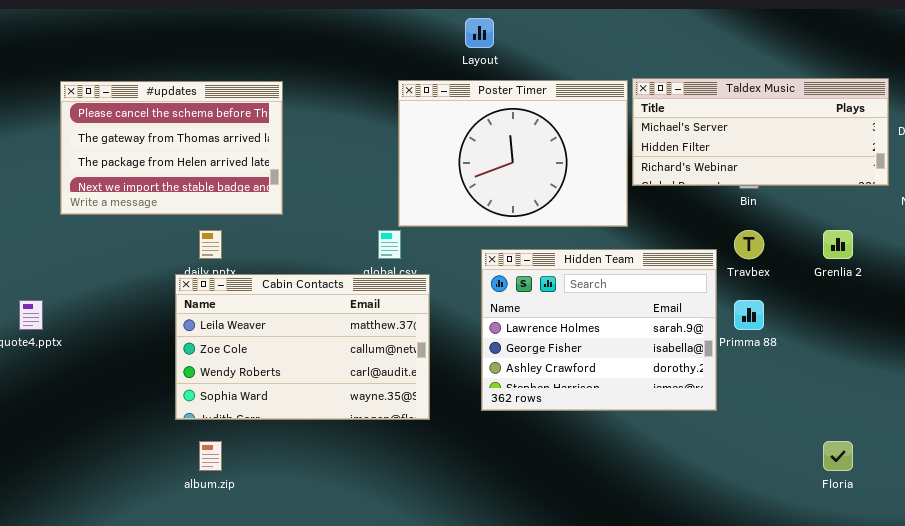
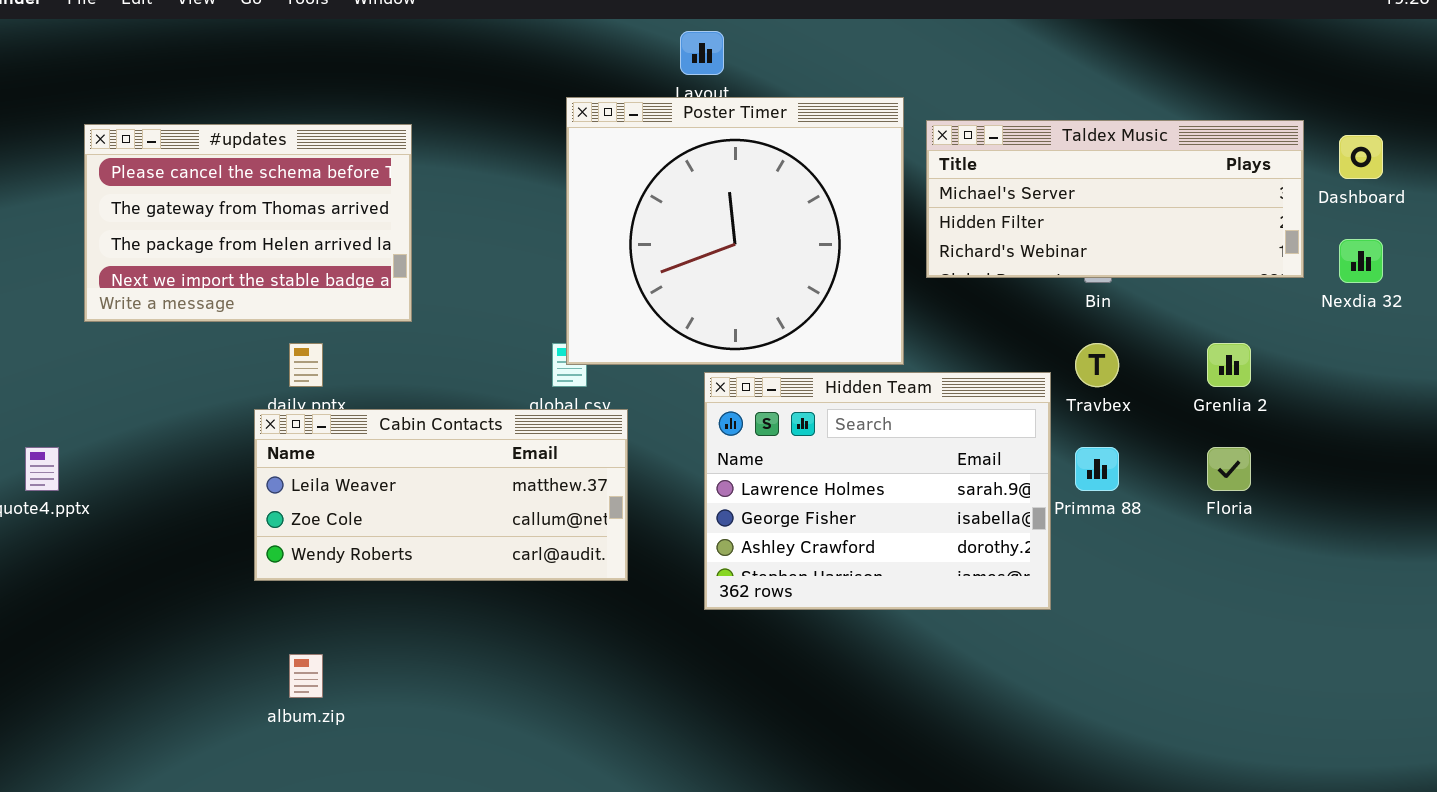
Poster Timer: [398,80,628,227] -> [566,97,904,365], moved, resized
Cabin Contacts: [175,274,430,420] -> [254,409,628,581], resized
Floria: [823,441,853,471] -> [1207,447,1251,491], moved

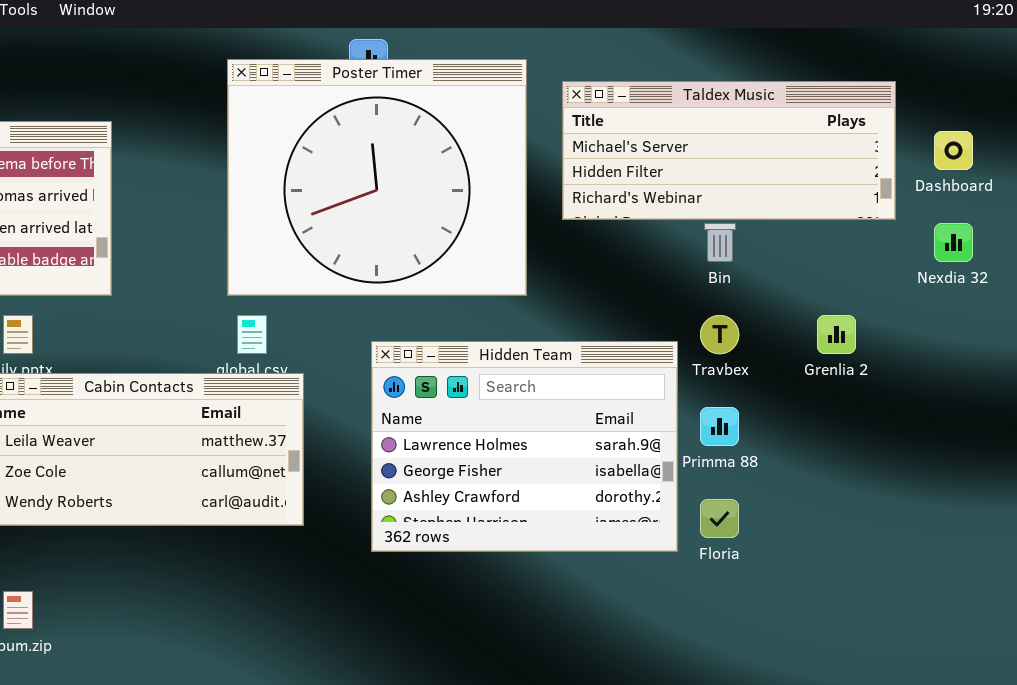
Poster Timer: [566,97,904,365] -> [227,59,527,296], moved
Taldex Music: [926,120,1304,278] -> [562,81,896,220], moved
Floria: [1207,447,1251,491] -> [700,499,739,538], moved

